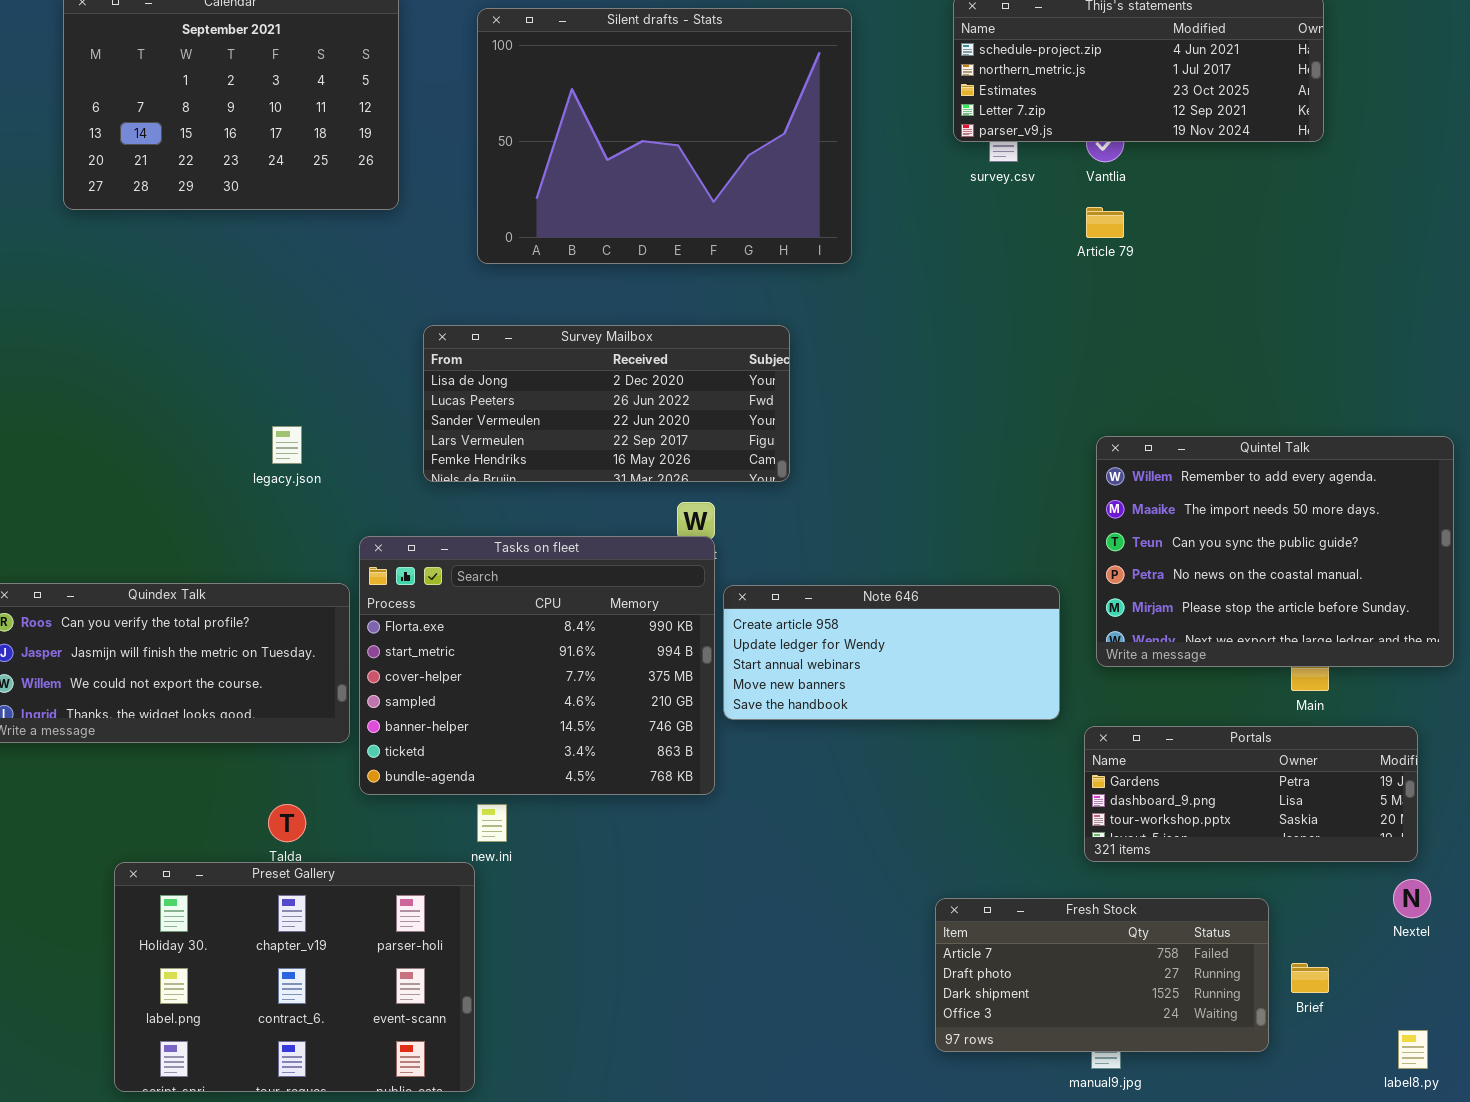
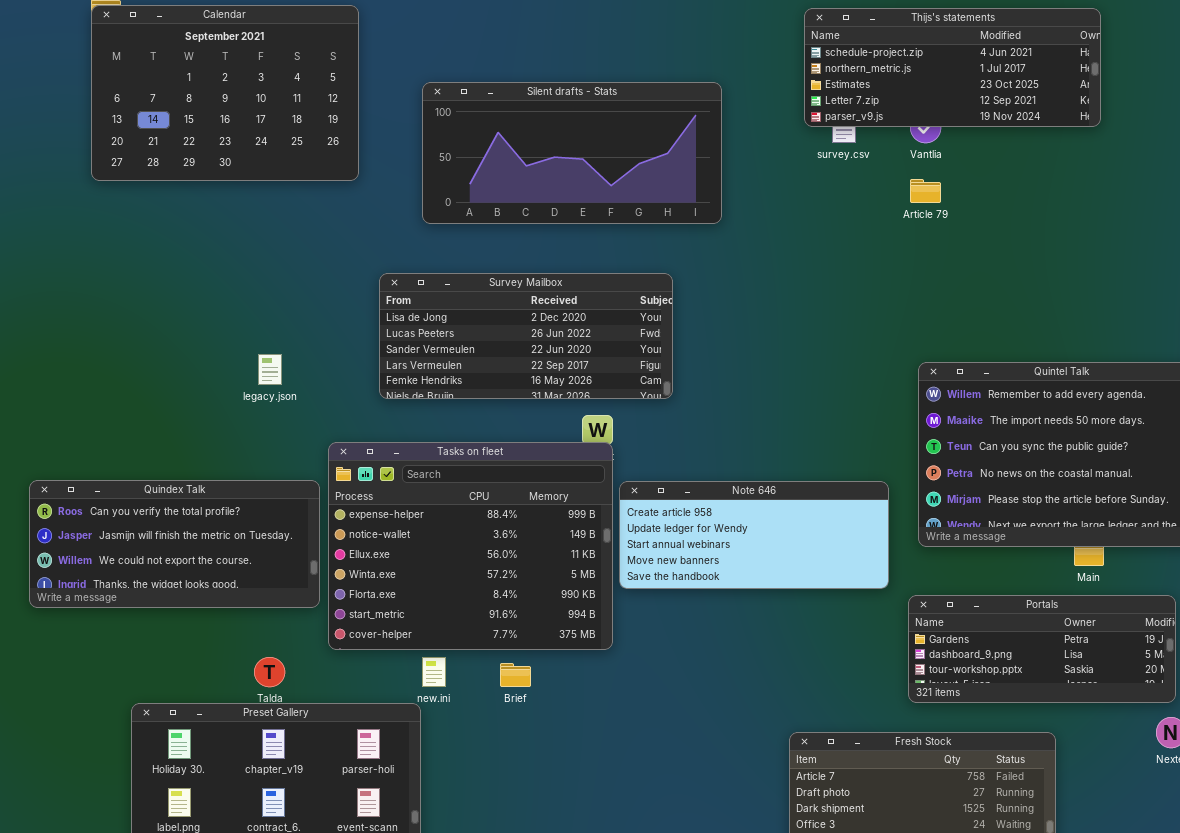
Silent drafts - Stats: [477,8,852,264] -> [422,82,722,224], resized
Tasks on fleet: [359,536,715,795] -> [328,442,613,650], scrolled up 4 rows
Brief: [1291,963,1329,993] -> [500,663,531,687], moved

